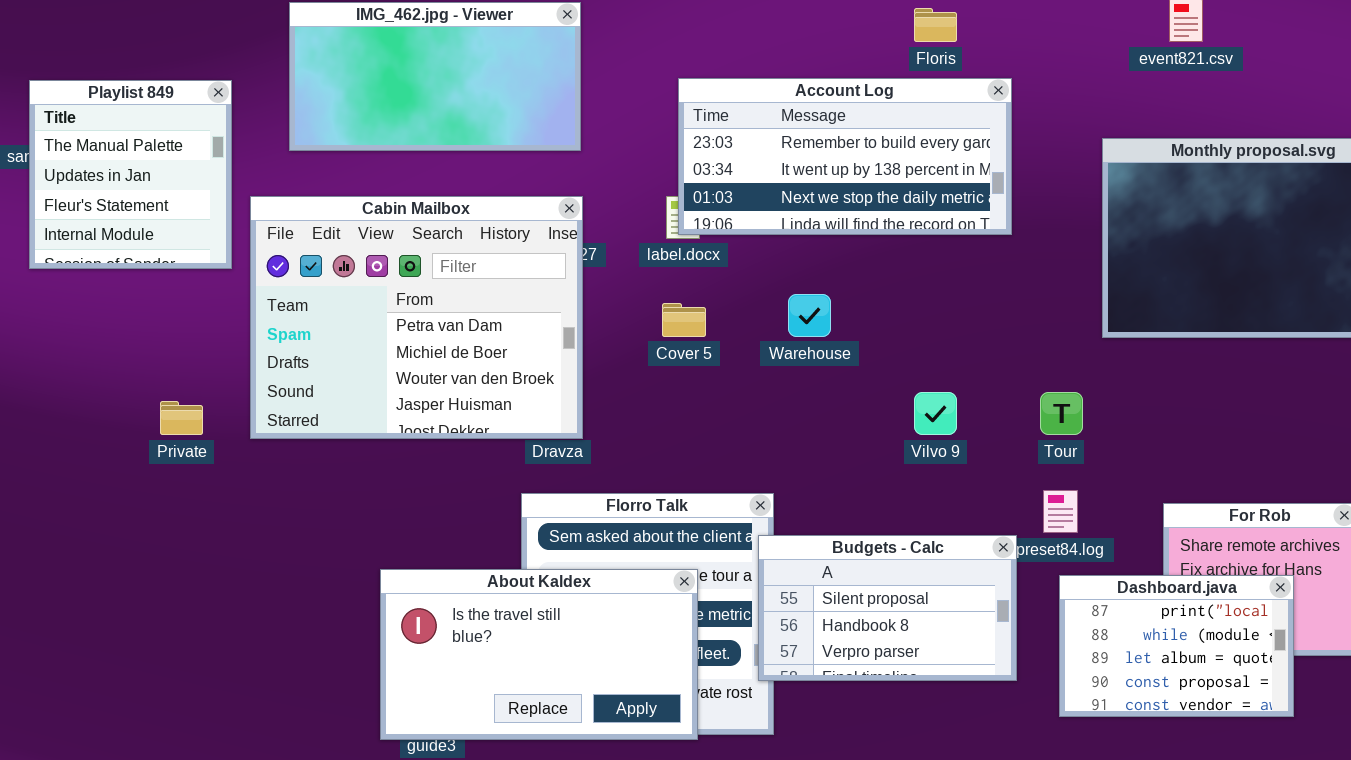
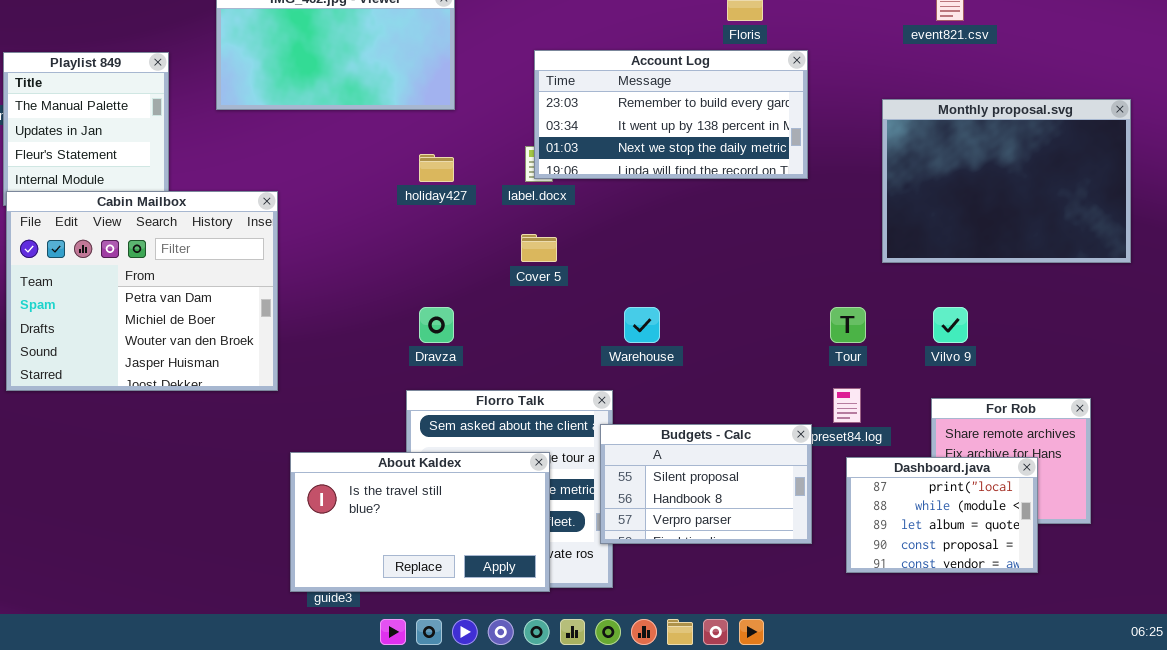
Cabin Mailbox: [250,196,583,439] -> [6,191,278,391], moved
Warehouse: [788,294,831,337] -> [624,307,660,343], moved
Vilvo 9: [914,392,957,435] -> [933,307,968,343], moved

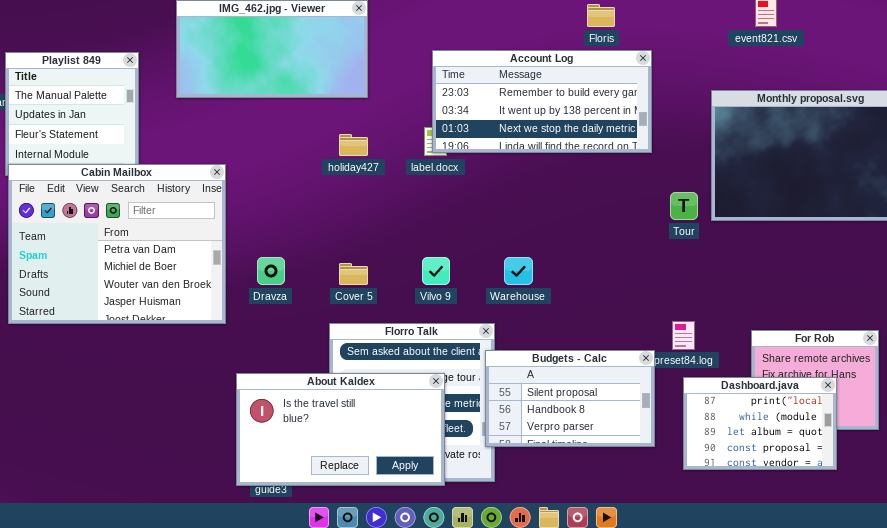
Cover 5: [521,234,557,262] -> [339,263,368,285], moved
Dravza: [419,307,454,343] -> [257,257,285,285], moved
Tour: [830,307,866,343] -> [670,192,698,220], moved
Vilvo 9: [933,307,968,343] -> [422,257,450,285], moved

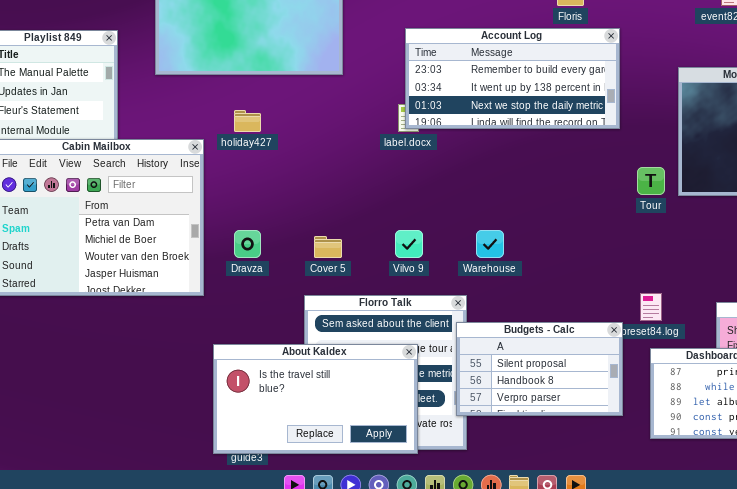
holiday427: [339,134,368,156] -> [234,110,261,132], moved

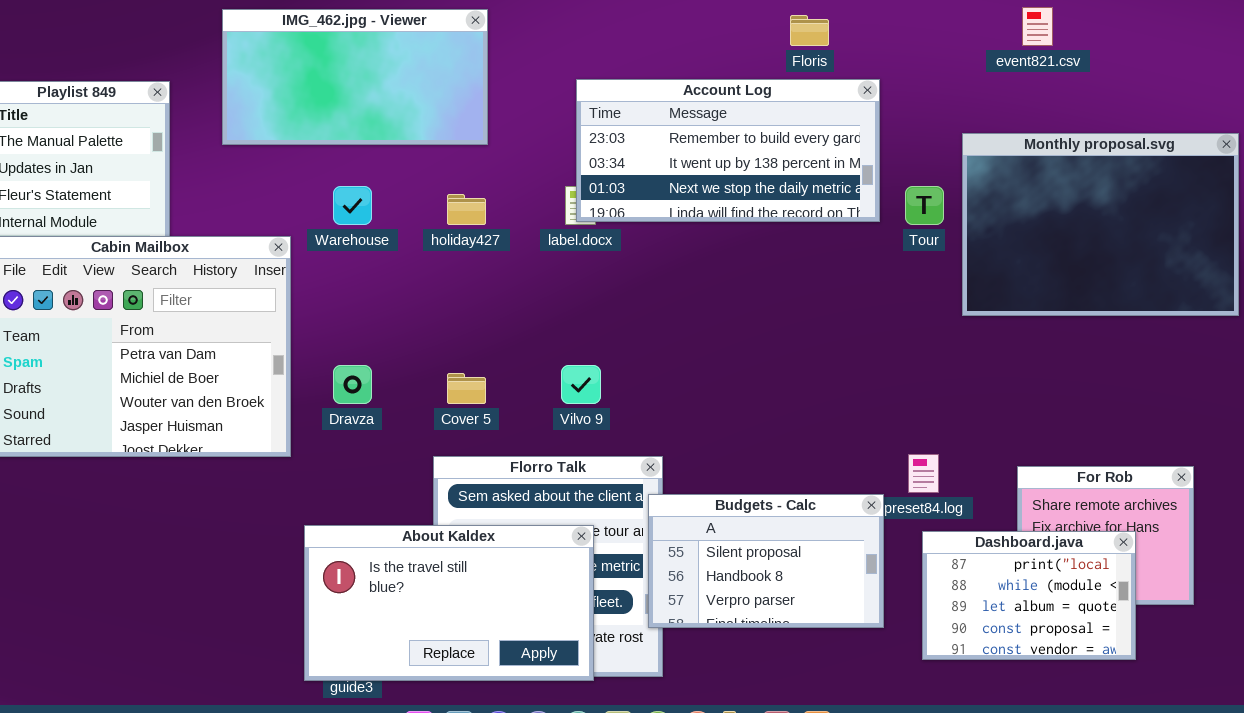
holiday427: [234,110,261,132] -> [447,194,486,225], moved
Tour: [637,167,665,195] -> [905,186,944,225], moved
Warehouse: [476,230,504,258] -> [333,186,372,225], moved

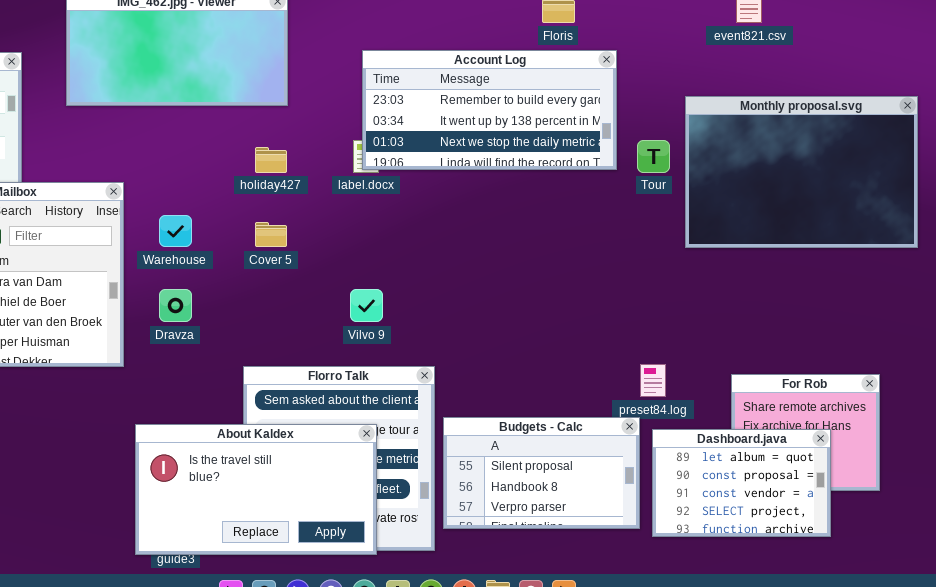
Warehouse: [333,186,372,225] -> [159,215,192,247], moved
Cover 5: [447,373,486,404] -> [255,222,287,247], moved
Budgets - Calc: [648,494,884,628] -> [443,417,640,529], moved
Dashboard.java: [922,531,1136,660] -> [652,429,831,537], scrolled down 2 rows

